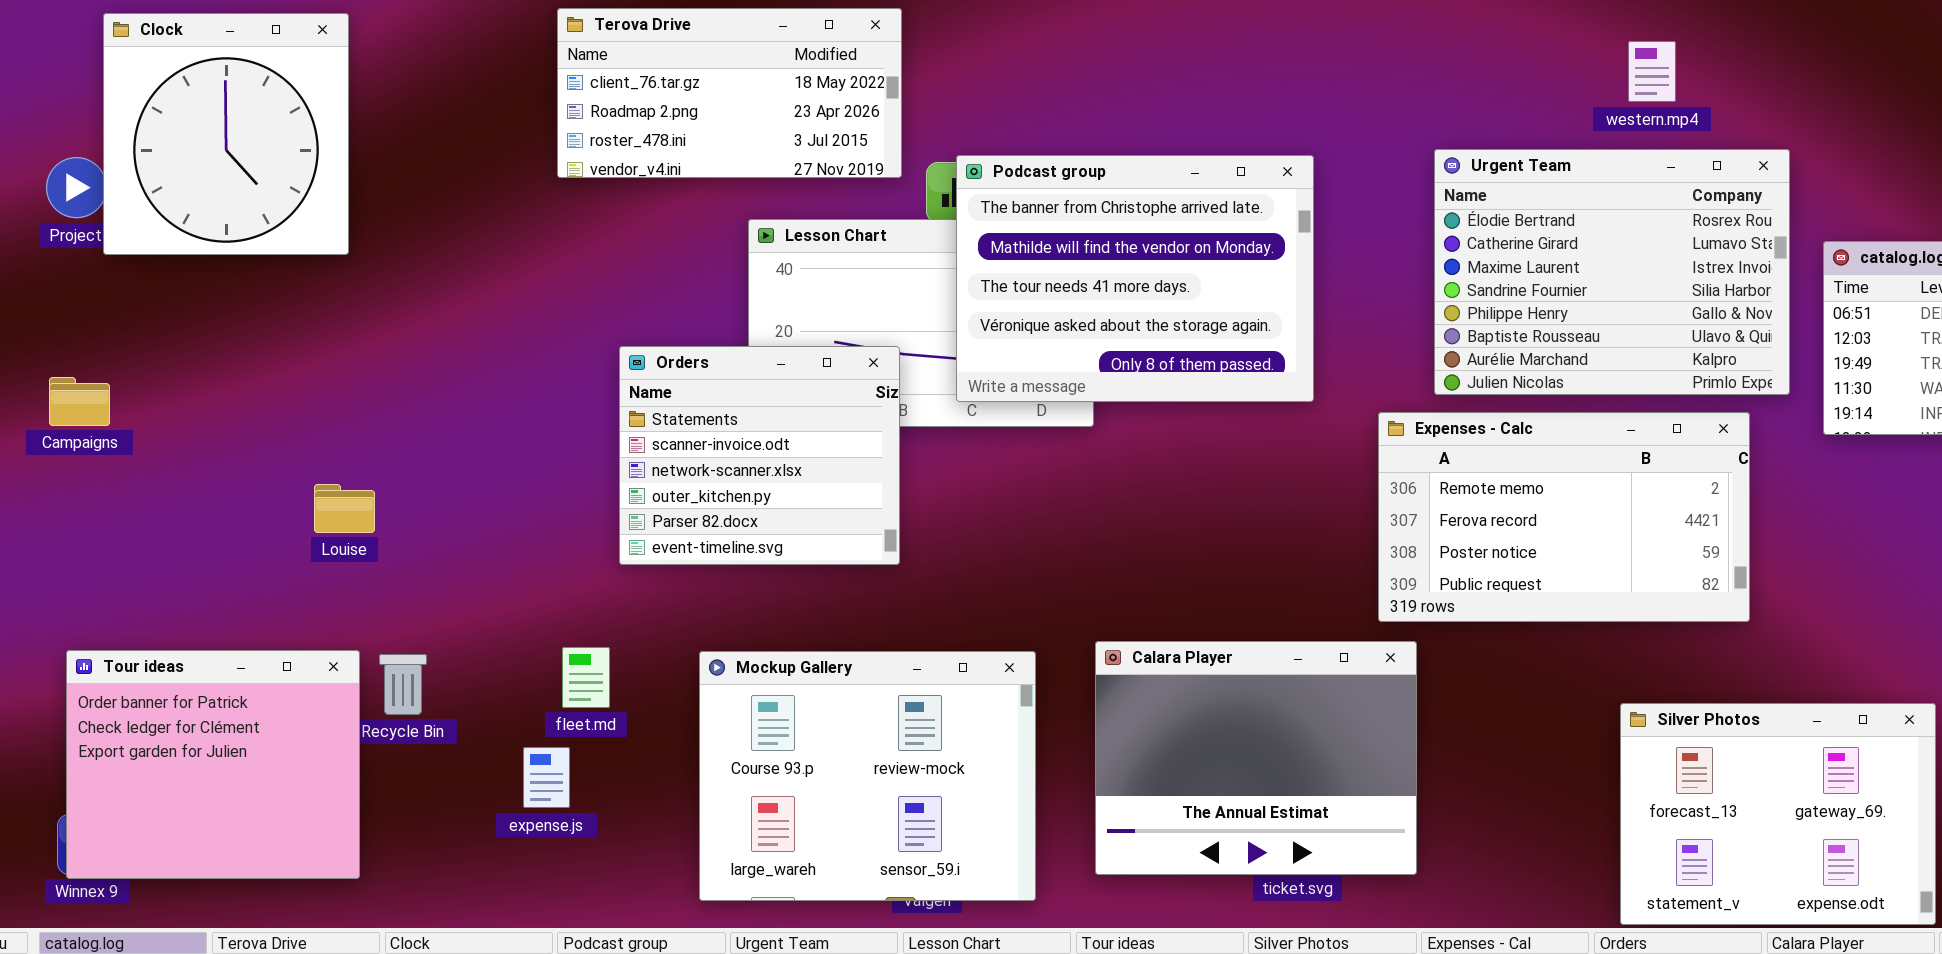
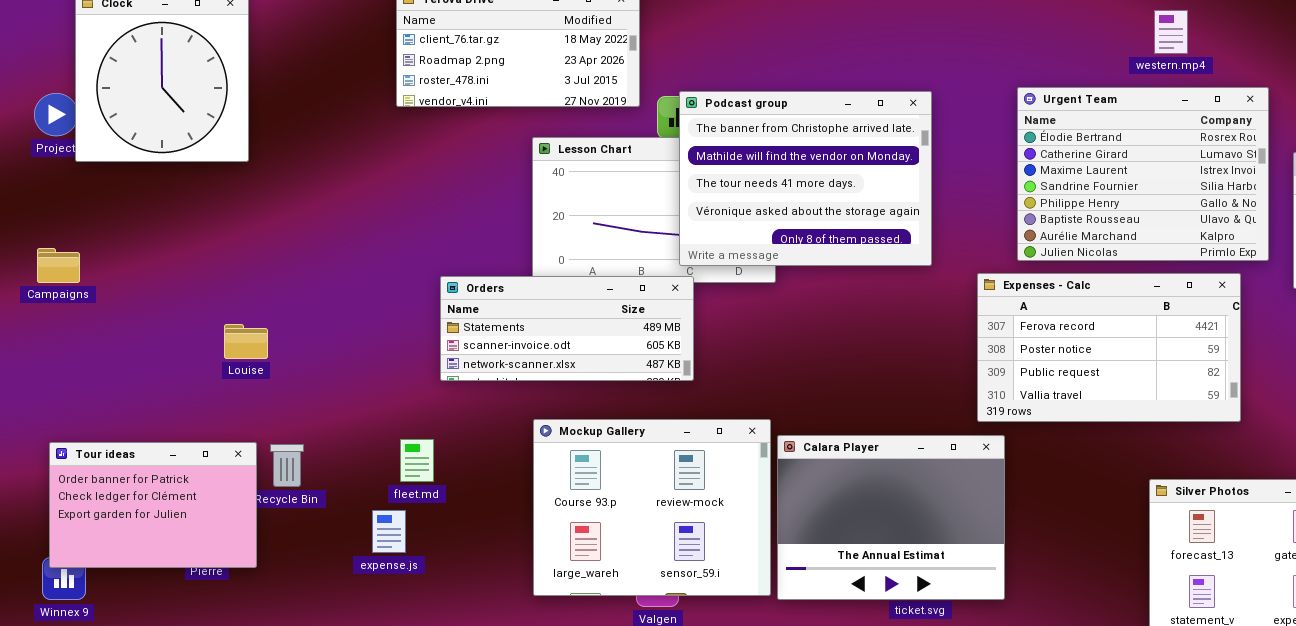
Orders: [619,346,900,565] -> [440,276,694,381], resized
Expenses - Calc: [1378,412,1750,622] -> [977,273,1241,422], scrolled down 1 row
Tour ideas: [66,650,360,879] -> [49,442,257,568], resized
Mockup Gallery: [699,651,1036,901] -> [533,419,771,596], moved

